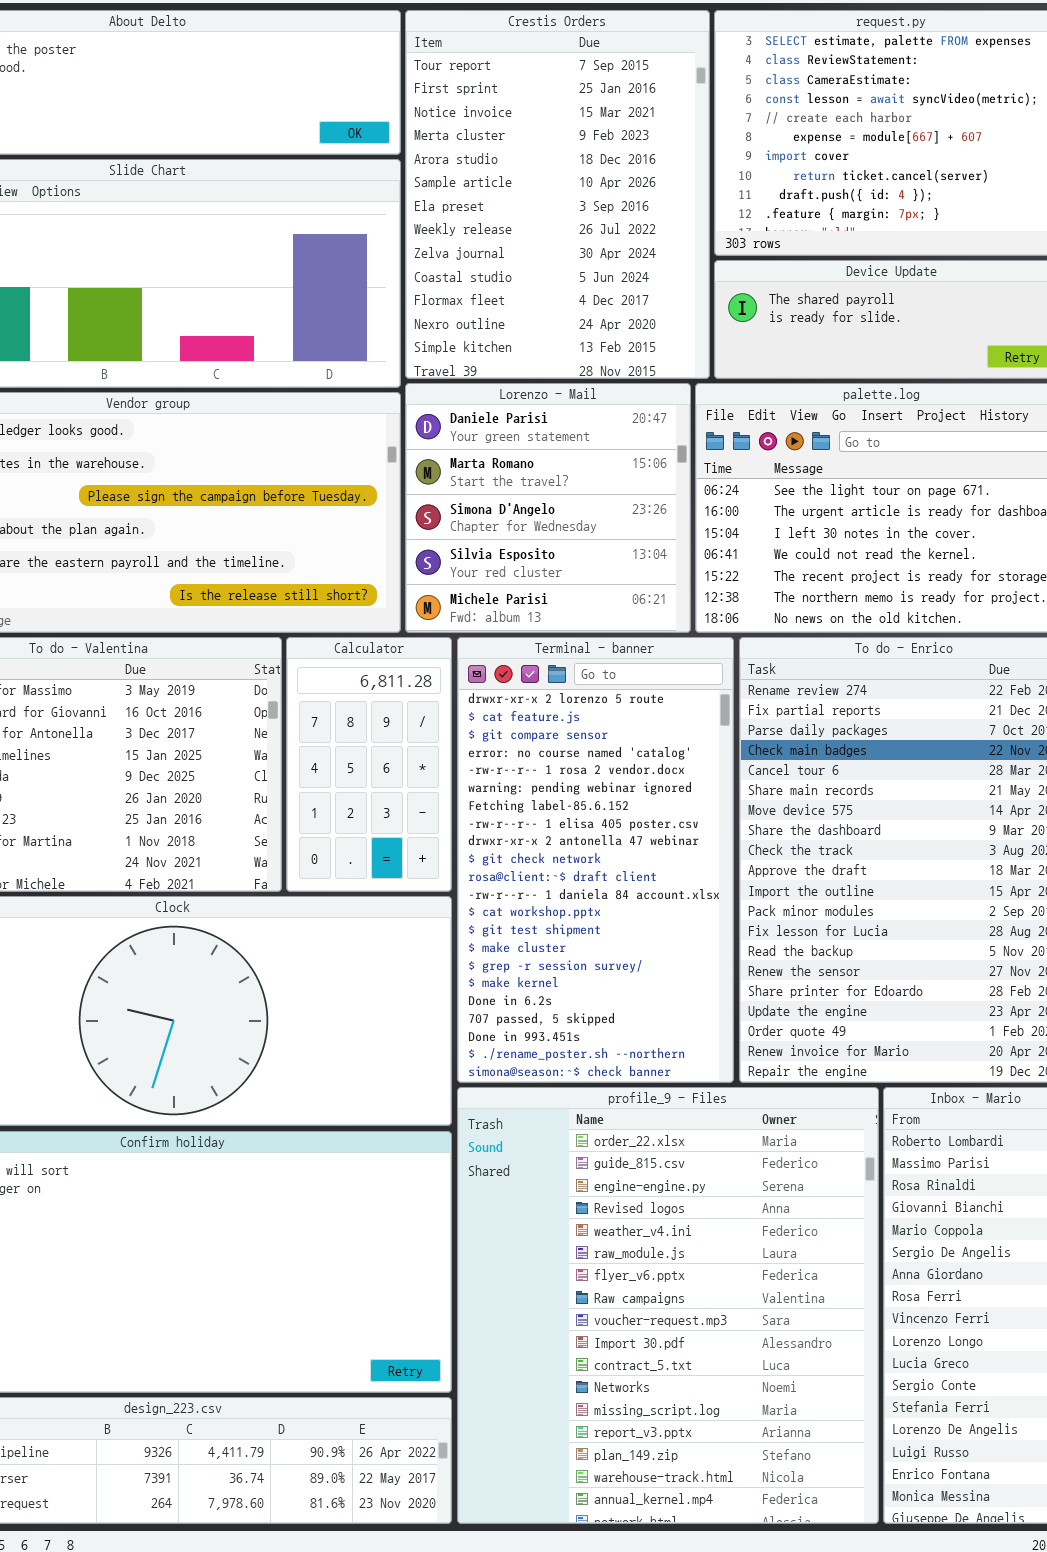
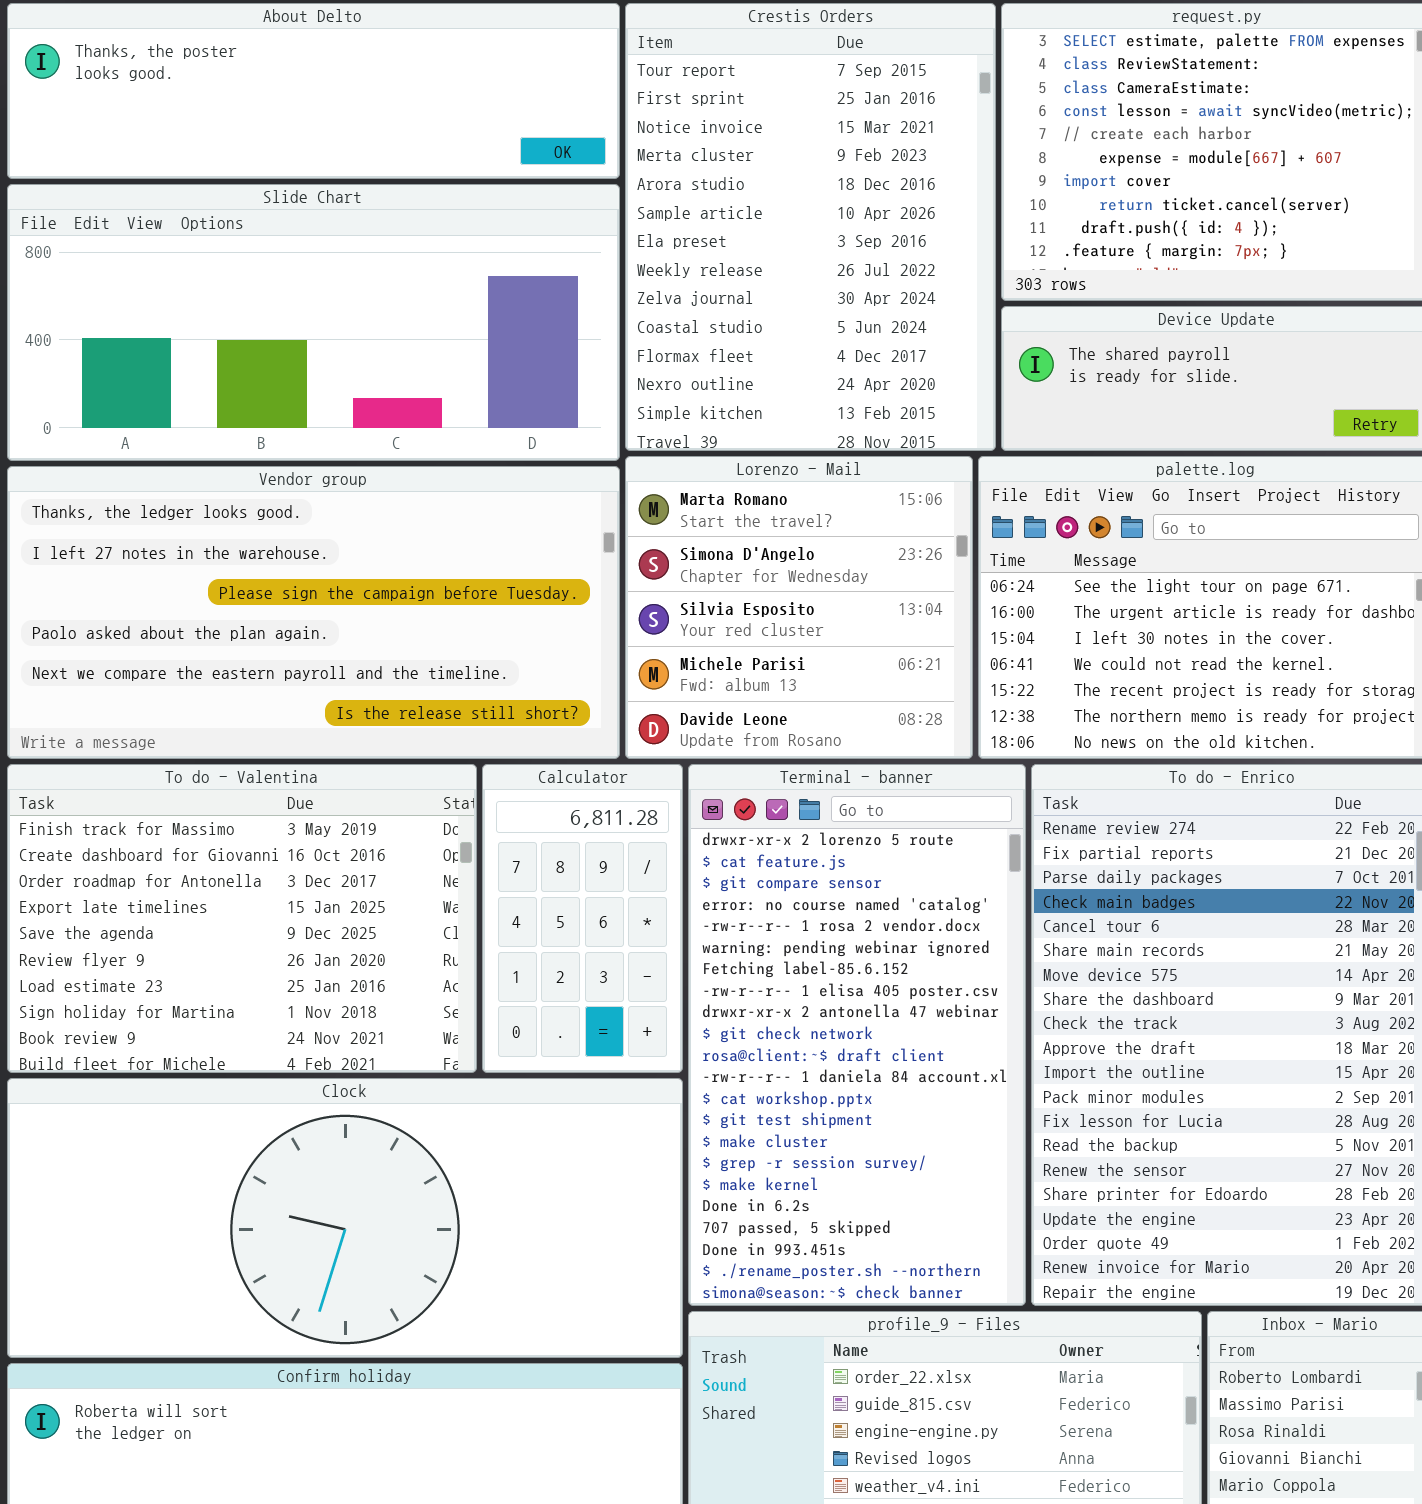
Lorenzo - Mail: [405,383,691,633] -> [625,456,973,759], scrolled down 1 row

